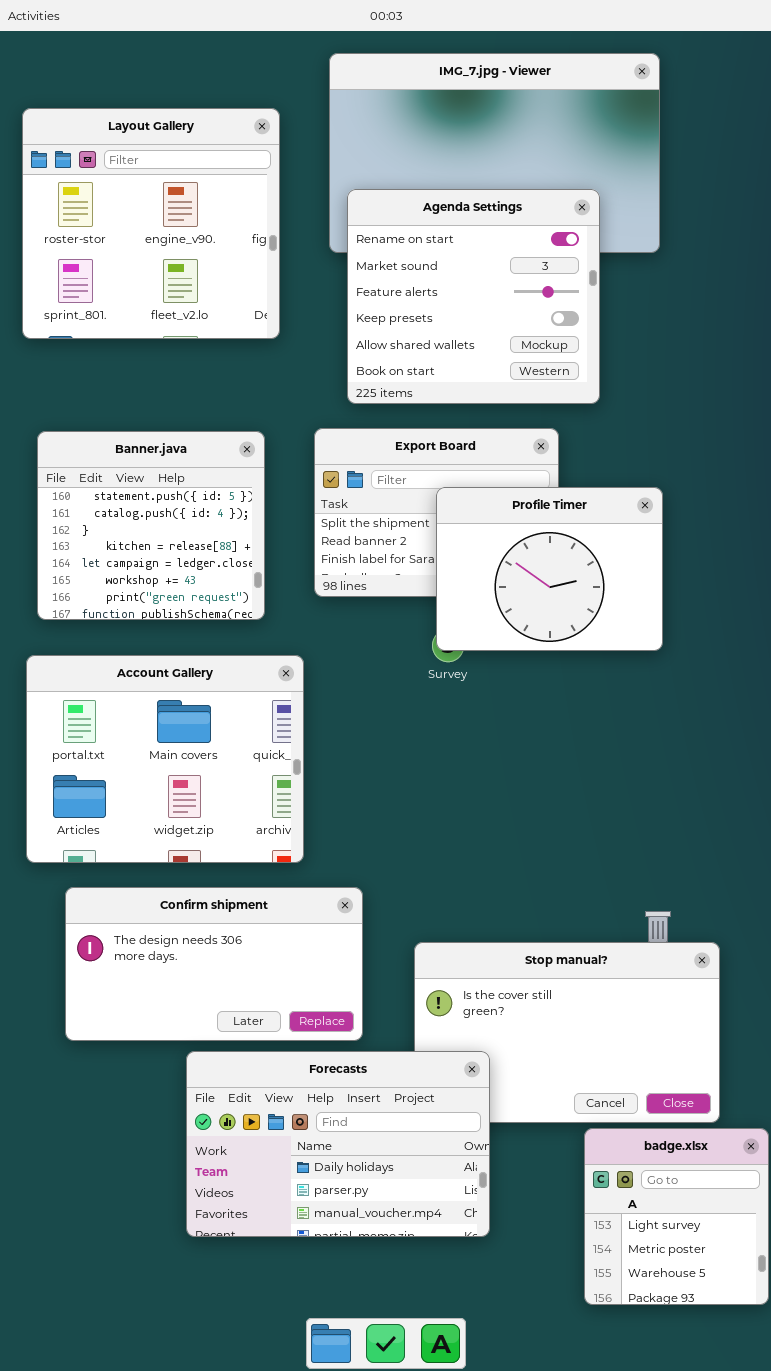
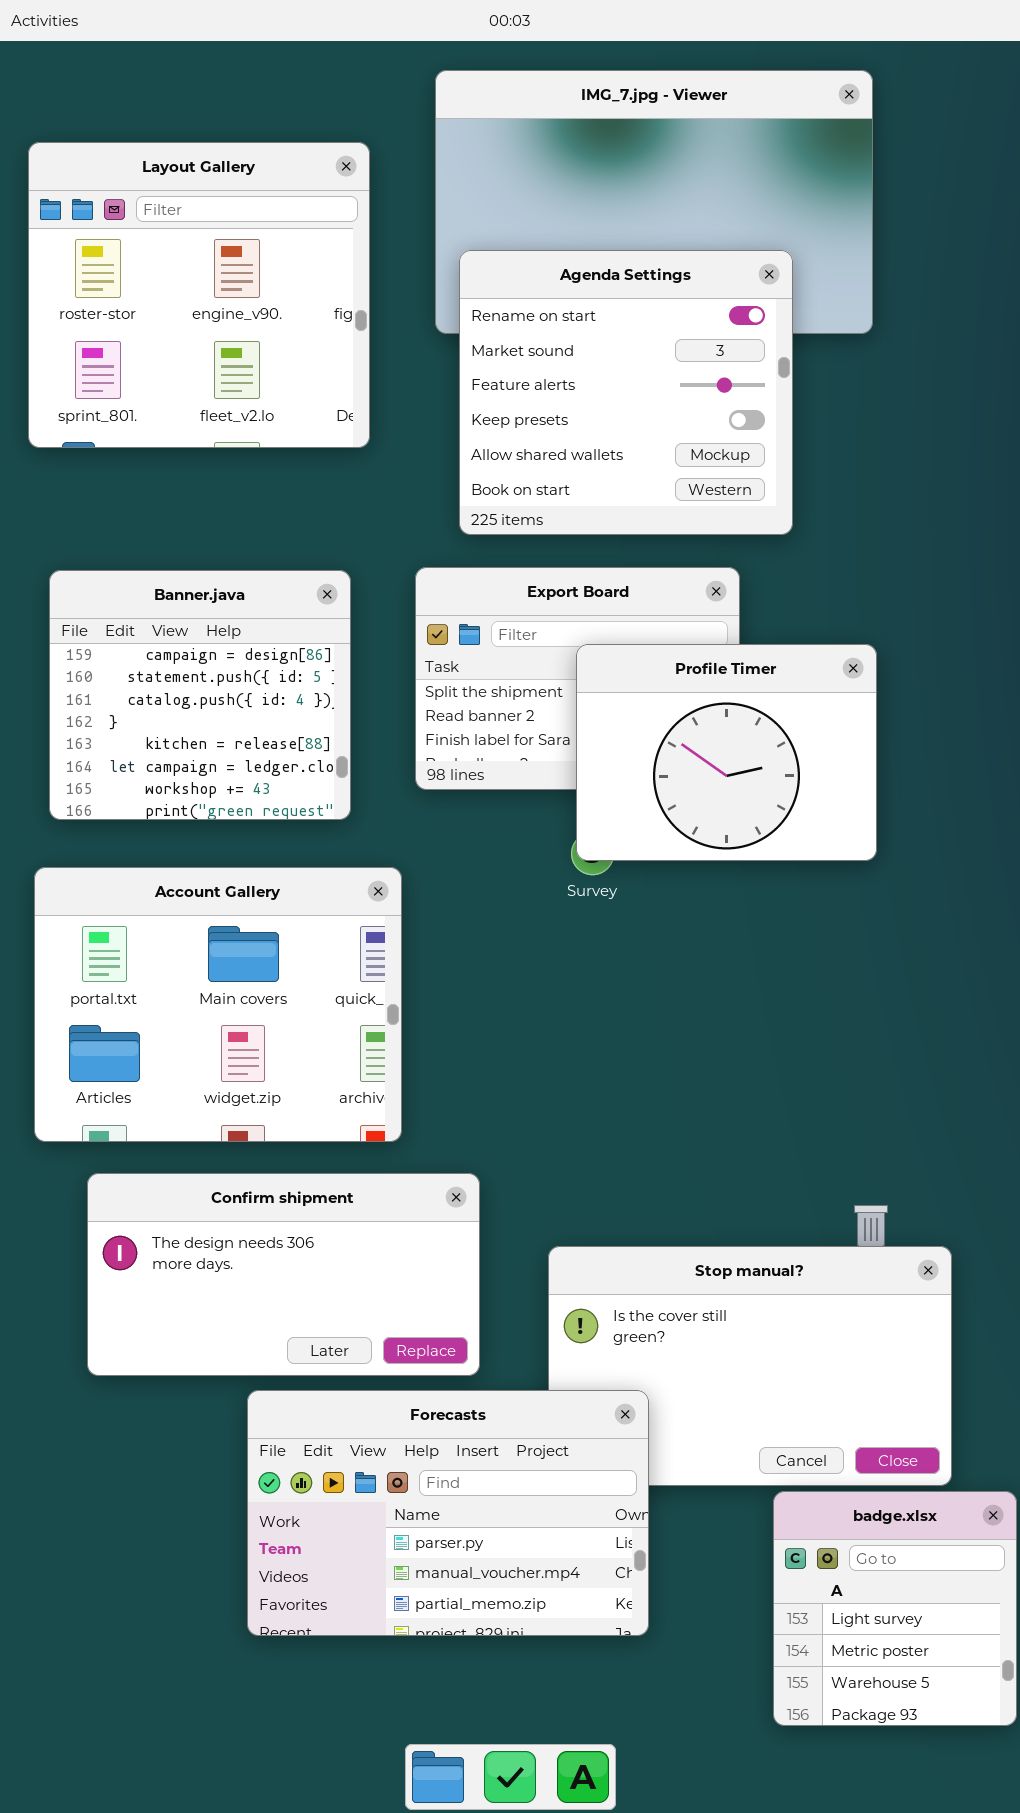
Banner.java: [37,431,265,620] -> [49,570,351,820], scrolled up 1 row
Forecasts: [186,1051,490,1237] -> [247,1390,649,1636], scrolled down 1 row

